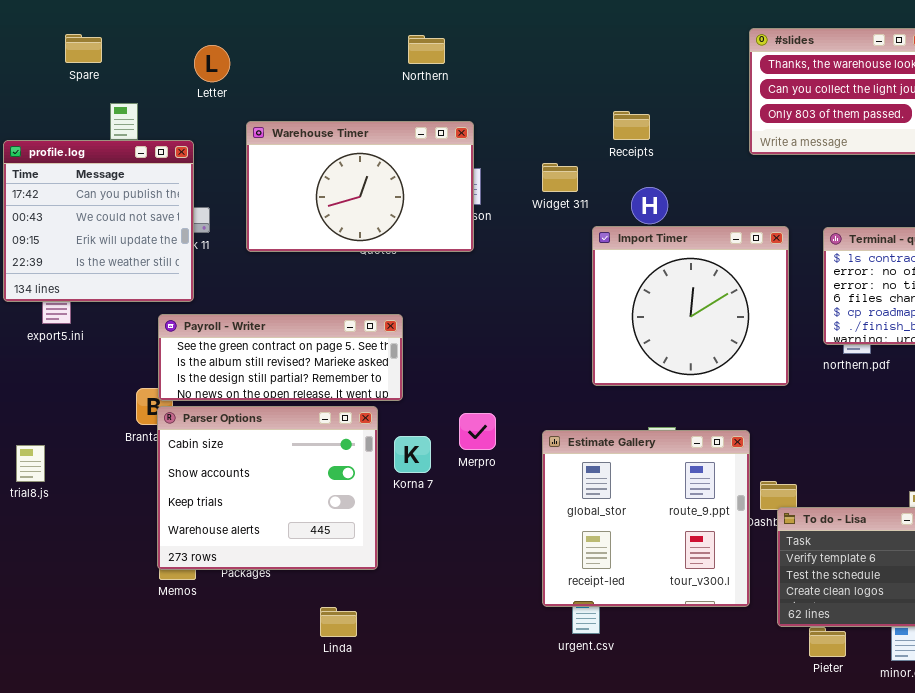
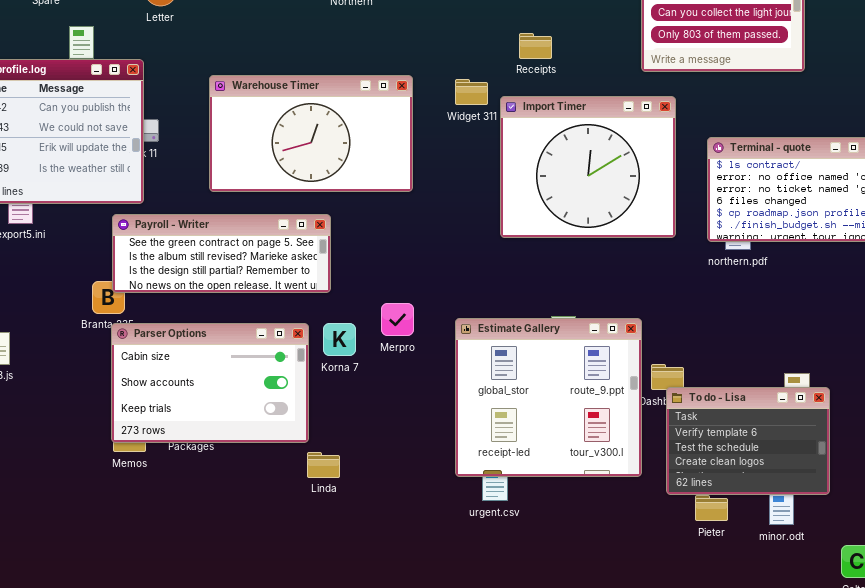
Warehouse Timer: [246,121,474,252] -> [209,75,413,192], moved
Import Timer: [592,226,789,386] -> [500,96,676,238], moved
Parser Options: [157,406,378,570] -> [111,323,309,443], resized
Linda: [320,607,357,637] -> [307,452,340,478], moved

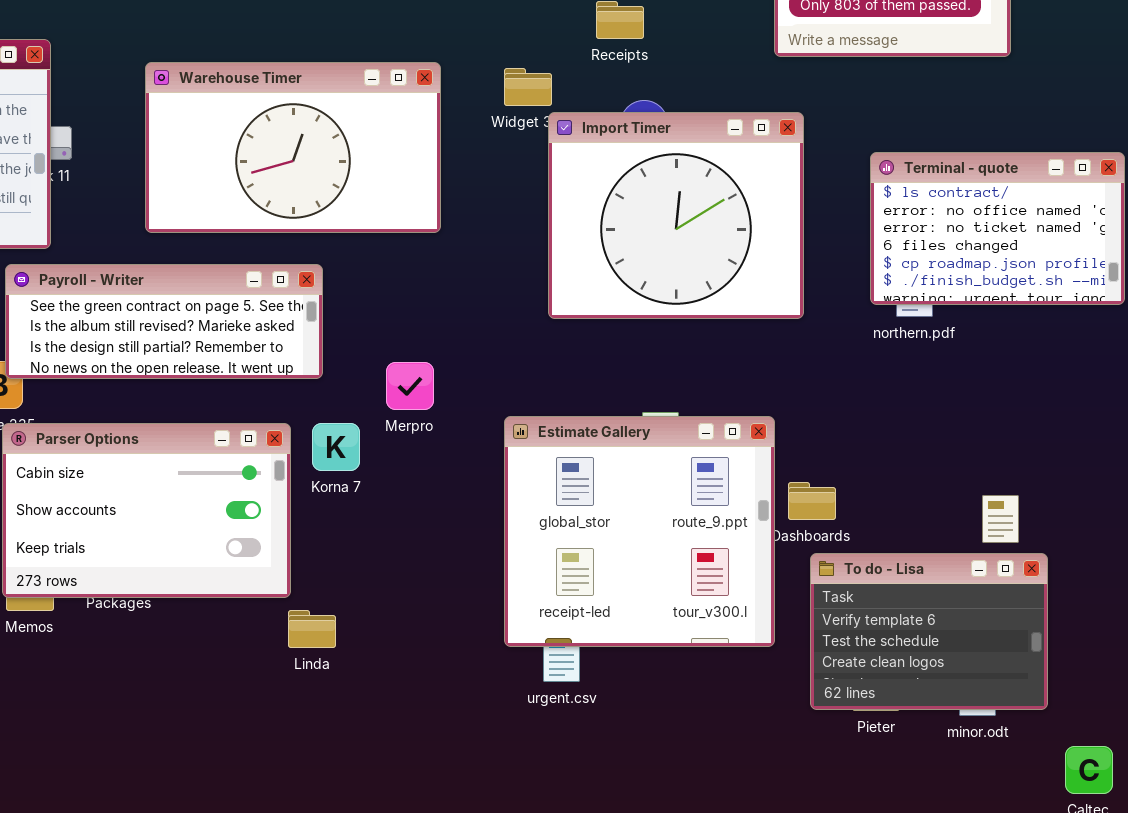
Import Timer: [500,96,676,238] -> [548,112,804,319], moved
Merpro: [381,303,414,336] -> [386,362,434,410], moved
To do - Lisa: [666,387,830,495] -> [810,553,1048,710], moved

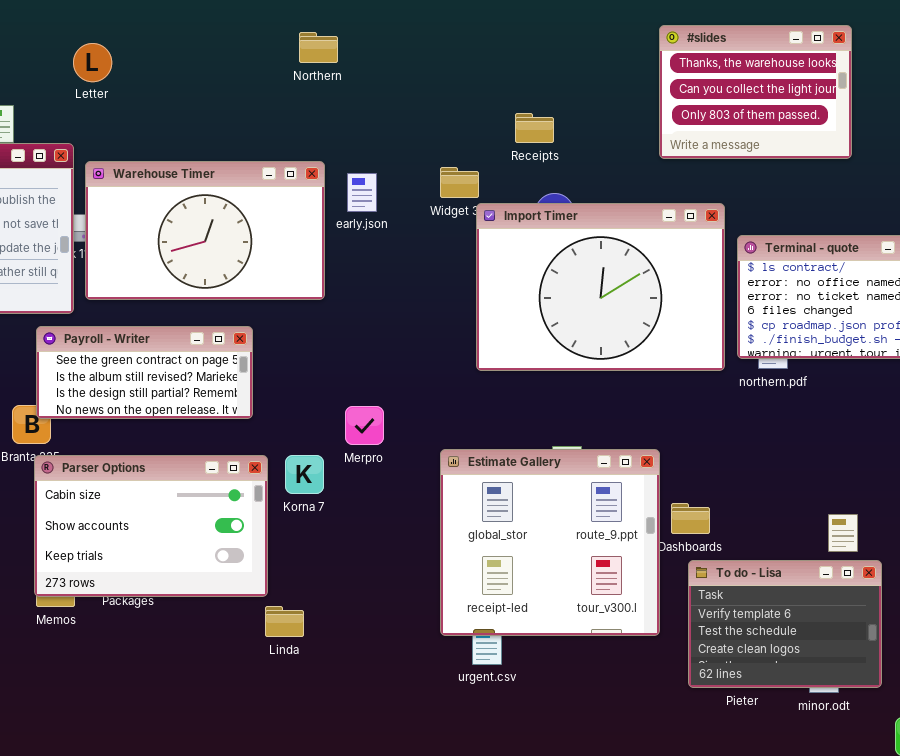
Warehouse Timer: [145,62,441,233] -> [85,161,325,300], moved
Import Timer: [548,112,804,319] -> [476,203,725,371], resized
Payroll - Writer: [5,264,323,379] -> [36,326,253,419], resized

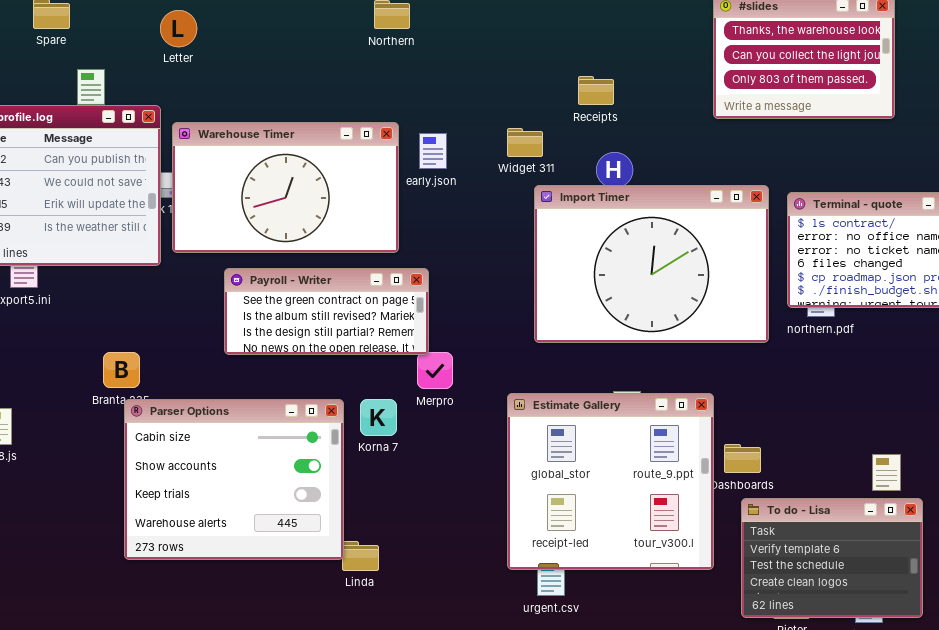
Import Timer: [476,203,725,371] -> [534,185,769,343], moved
Payroll - Writer: [36,326,253,419] -> [224,268,429,355], moved
Parser Options: [34,455,268,597] -> [124,399,344,560], resized

